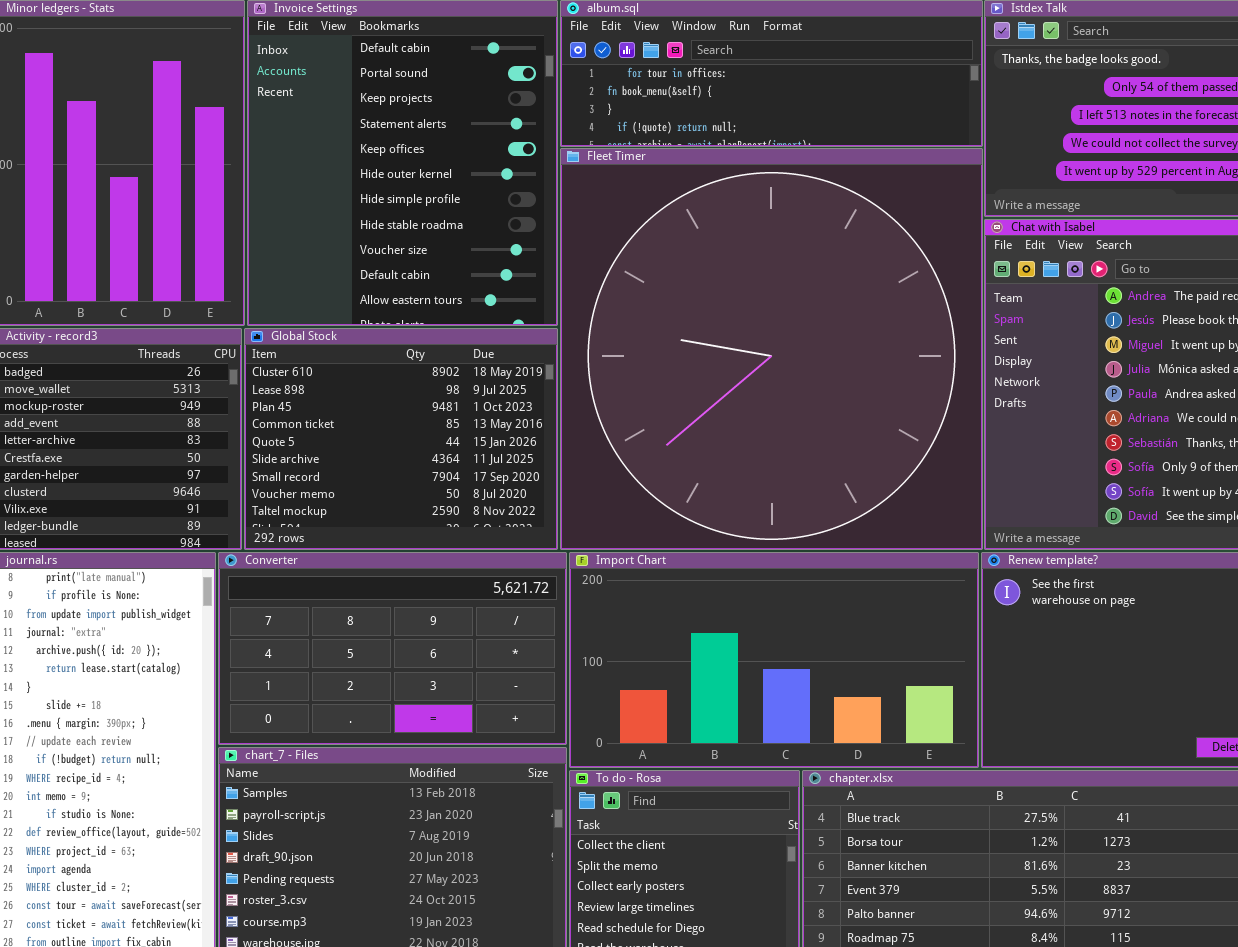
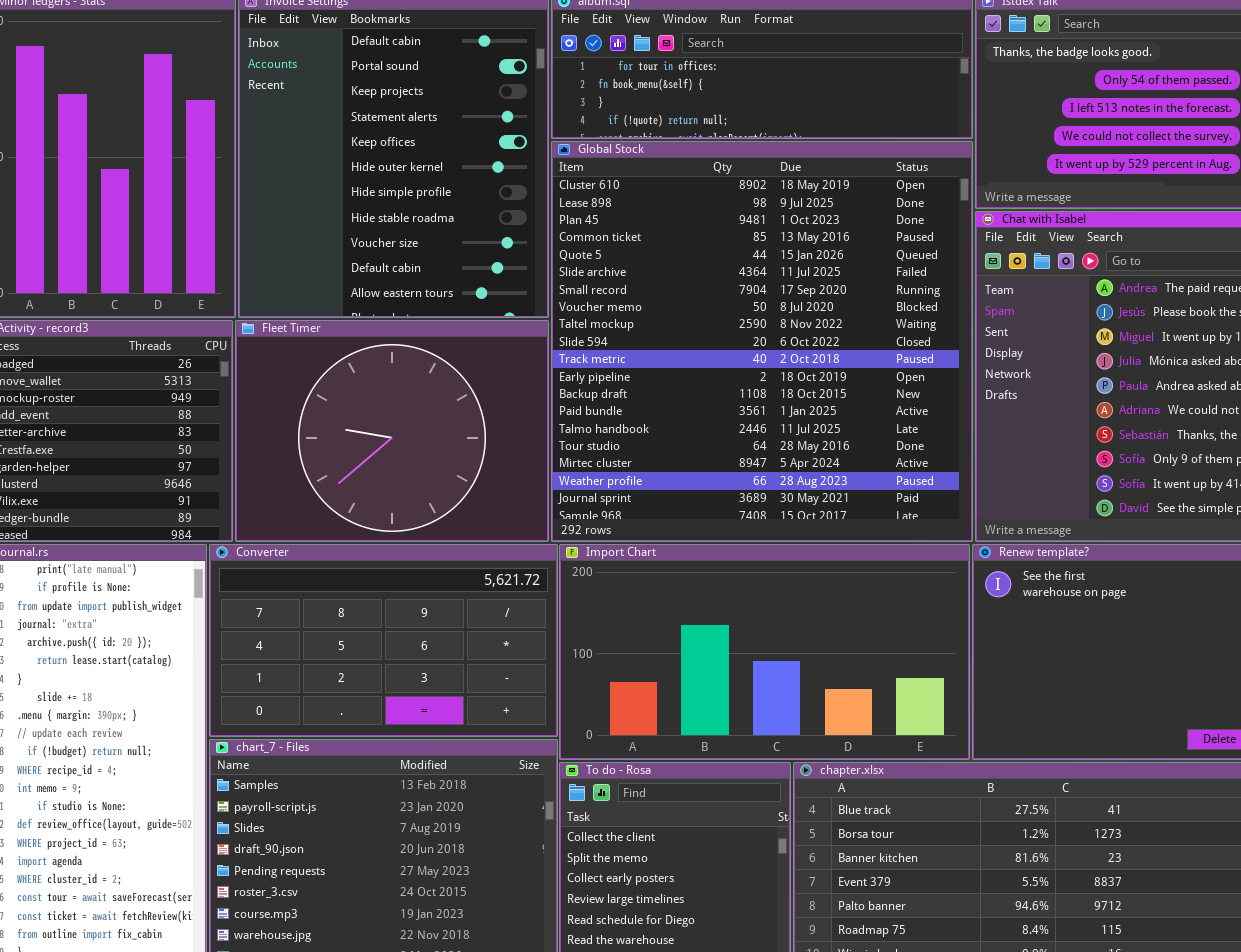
Fleet Timer: [560,148,983,550] -> [235,320,549,542], moved, resized
Global Stock: [244,328,558,550] -> [551,141,973,542], moved, resized

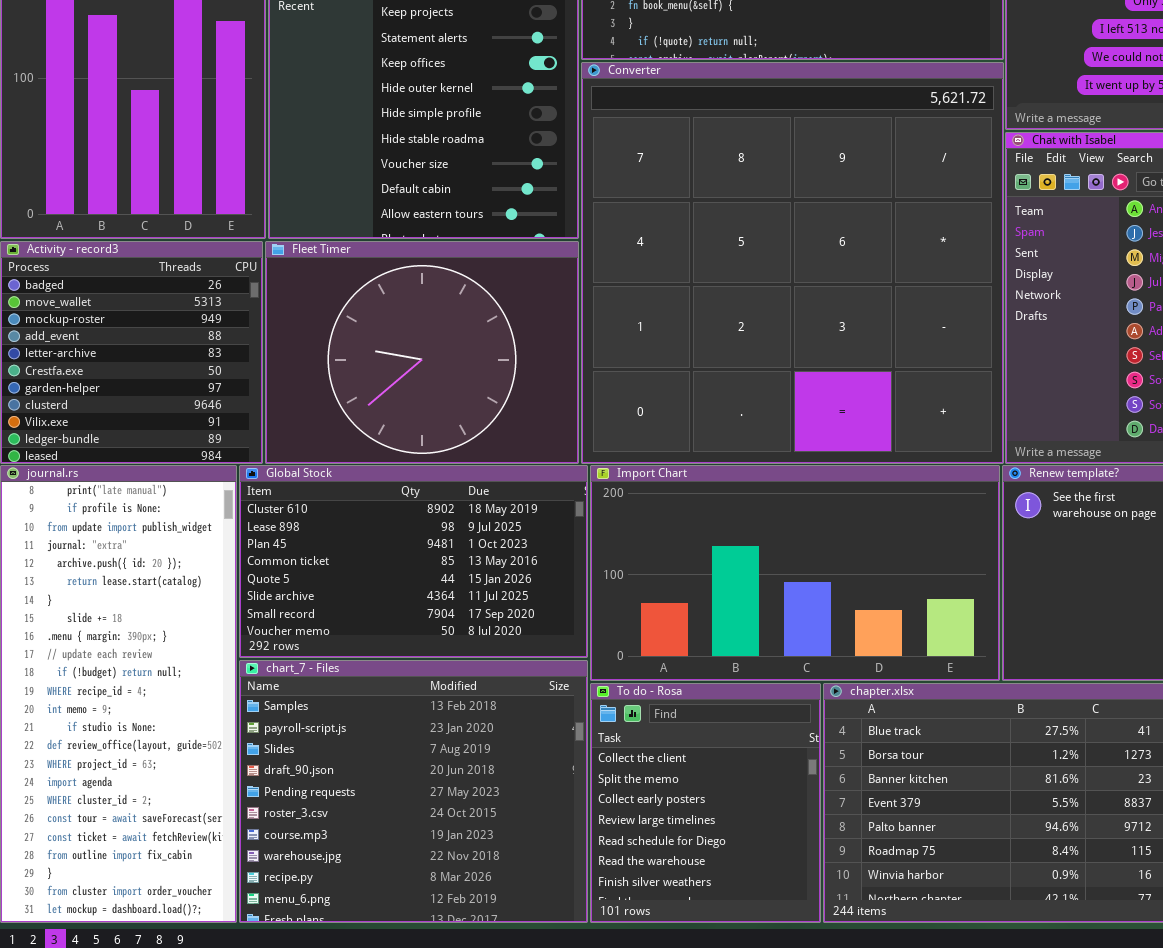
Global Stock: [551,141,973,542] -> [239,465,588,658], moved, resized
Converter: [209,544,558,737] -> [581,62,1004,464], moved, resized

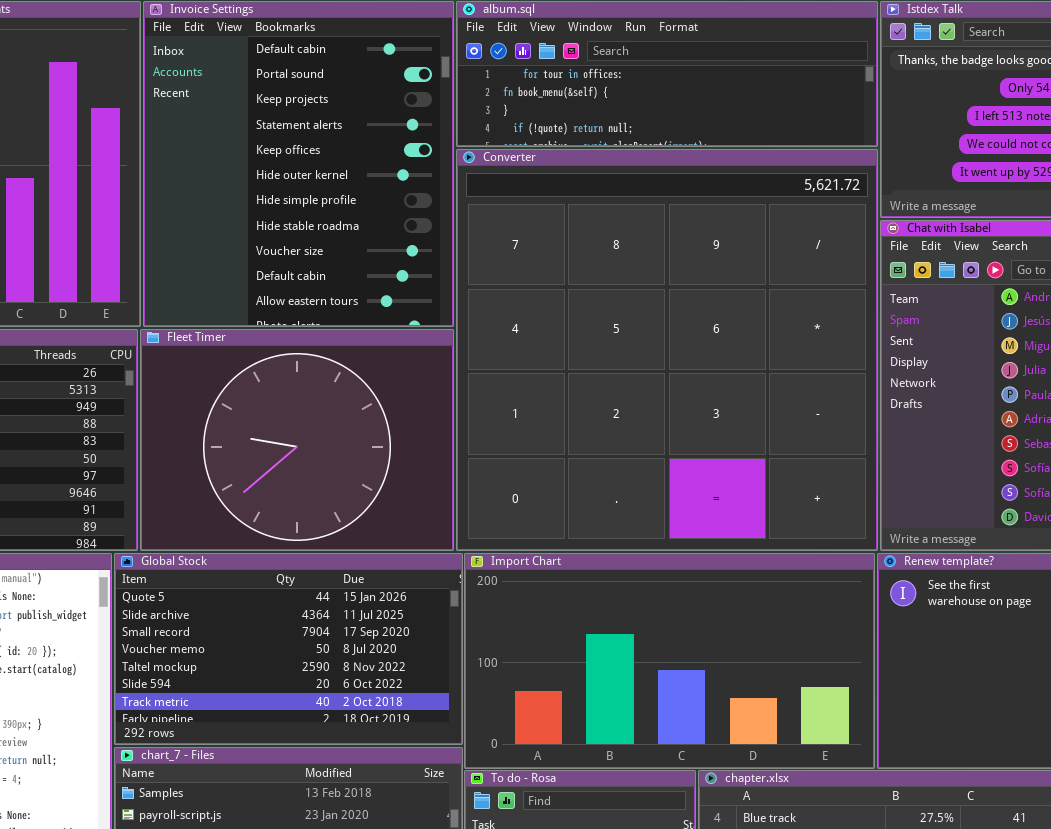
Global Stock: [239,465,588,658] -> [114,553,463,745], scrolled down 4 rows

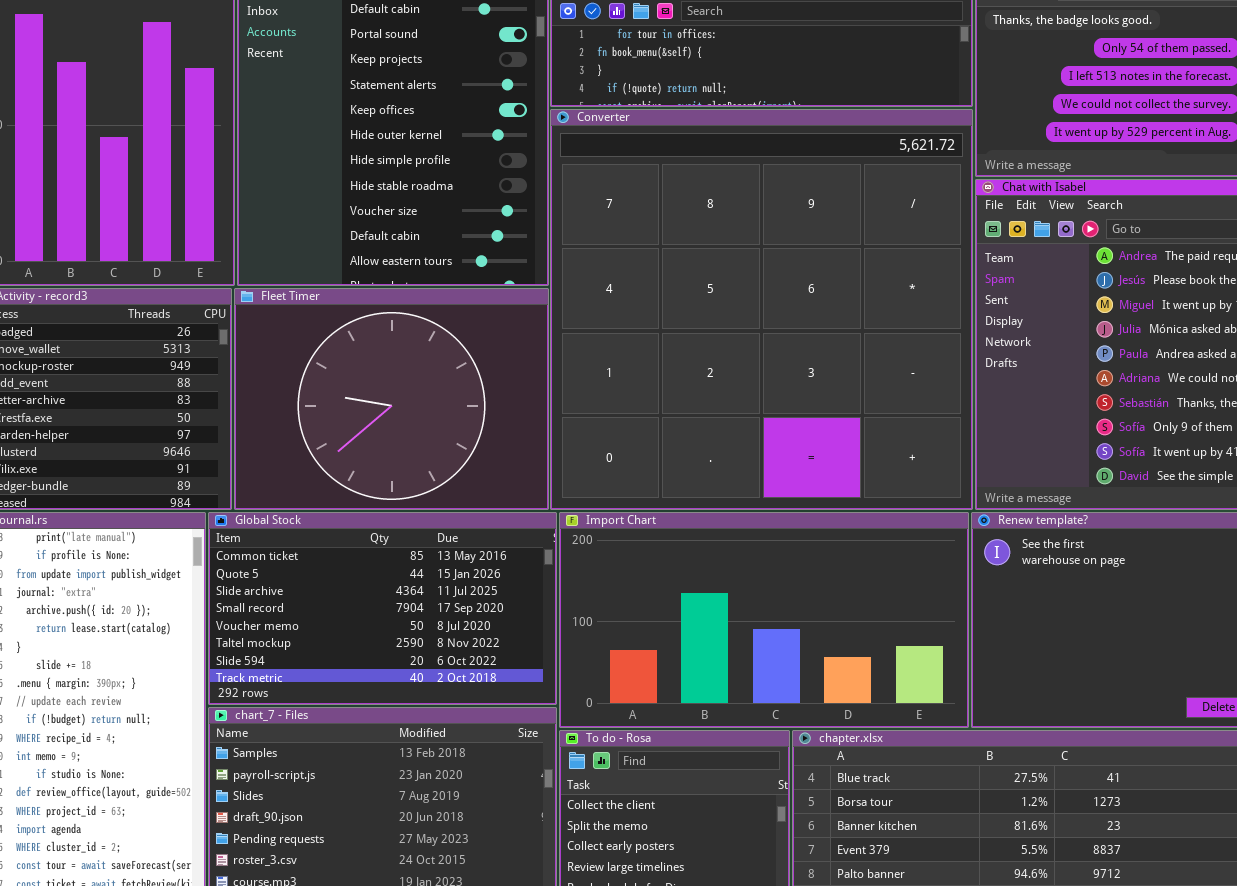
Global Stock: [114,553,463,745] -> [208,512,557,705], scrolled up 1 row

